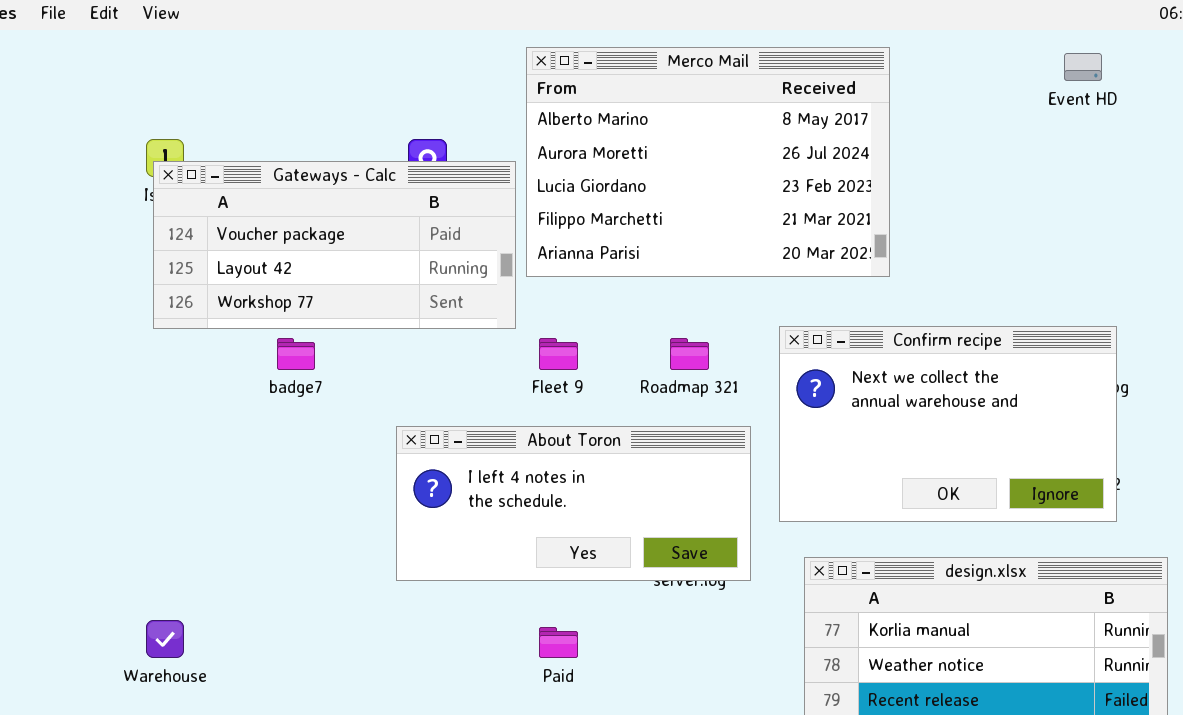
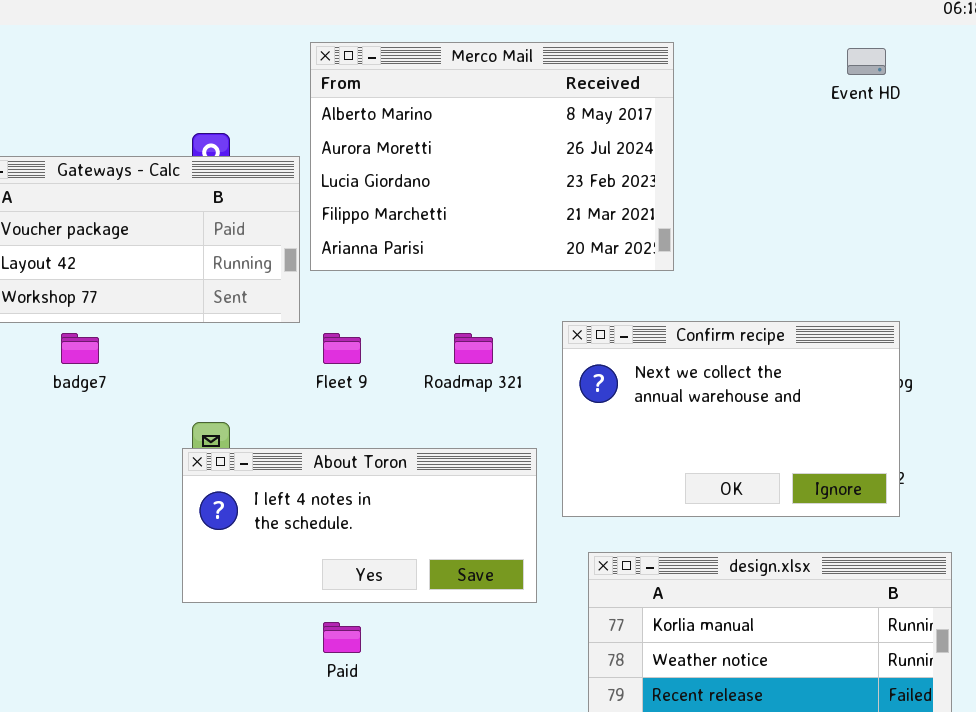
About Toron: [396,426,751,581] -> [182,448,537,603], moved

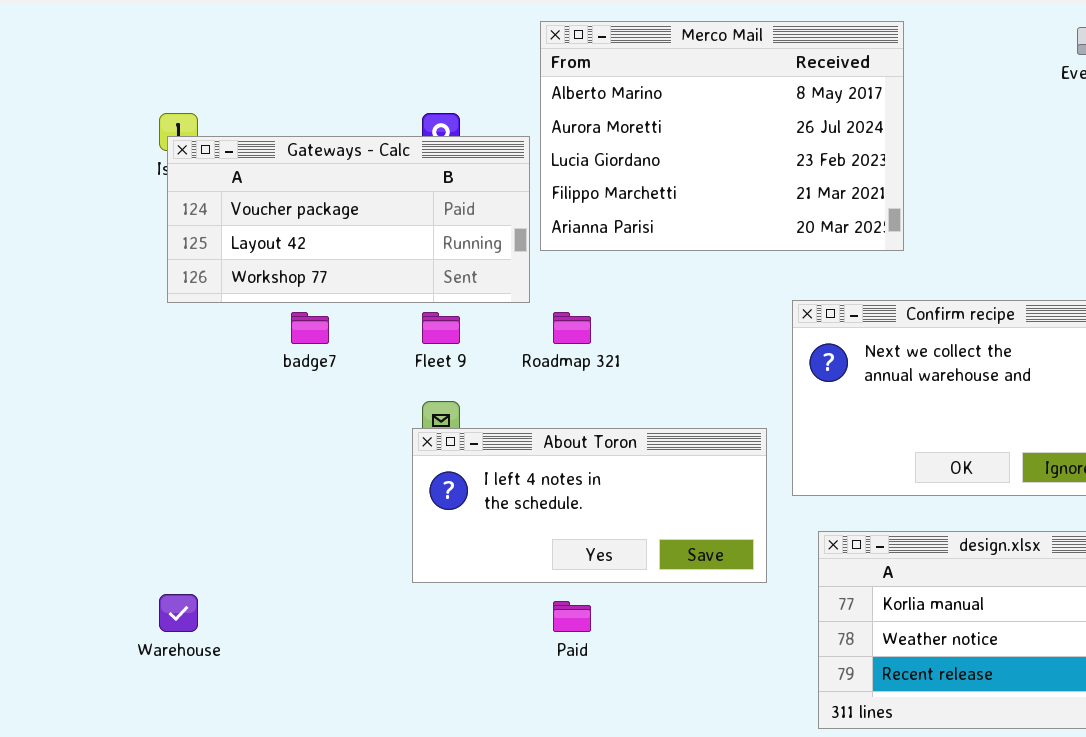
Fleet 9: [323,333,361,364] -> [422,312,460,344], moved
Roadmap 321: [454,333,493,364] -> [553,312,591,344], moved

